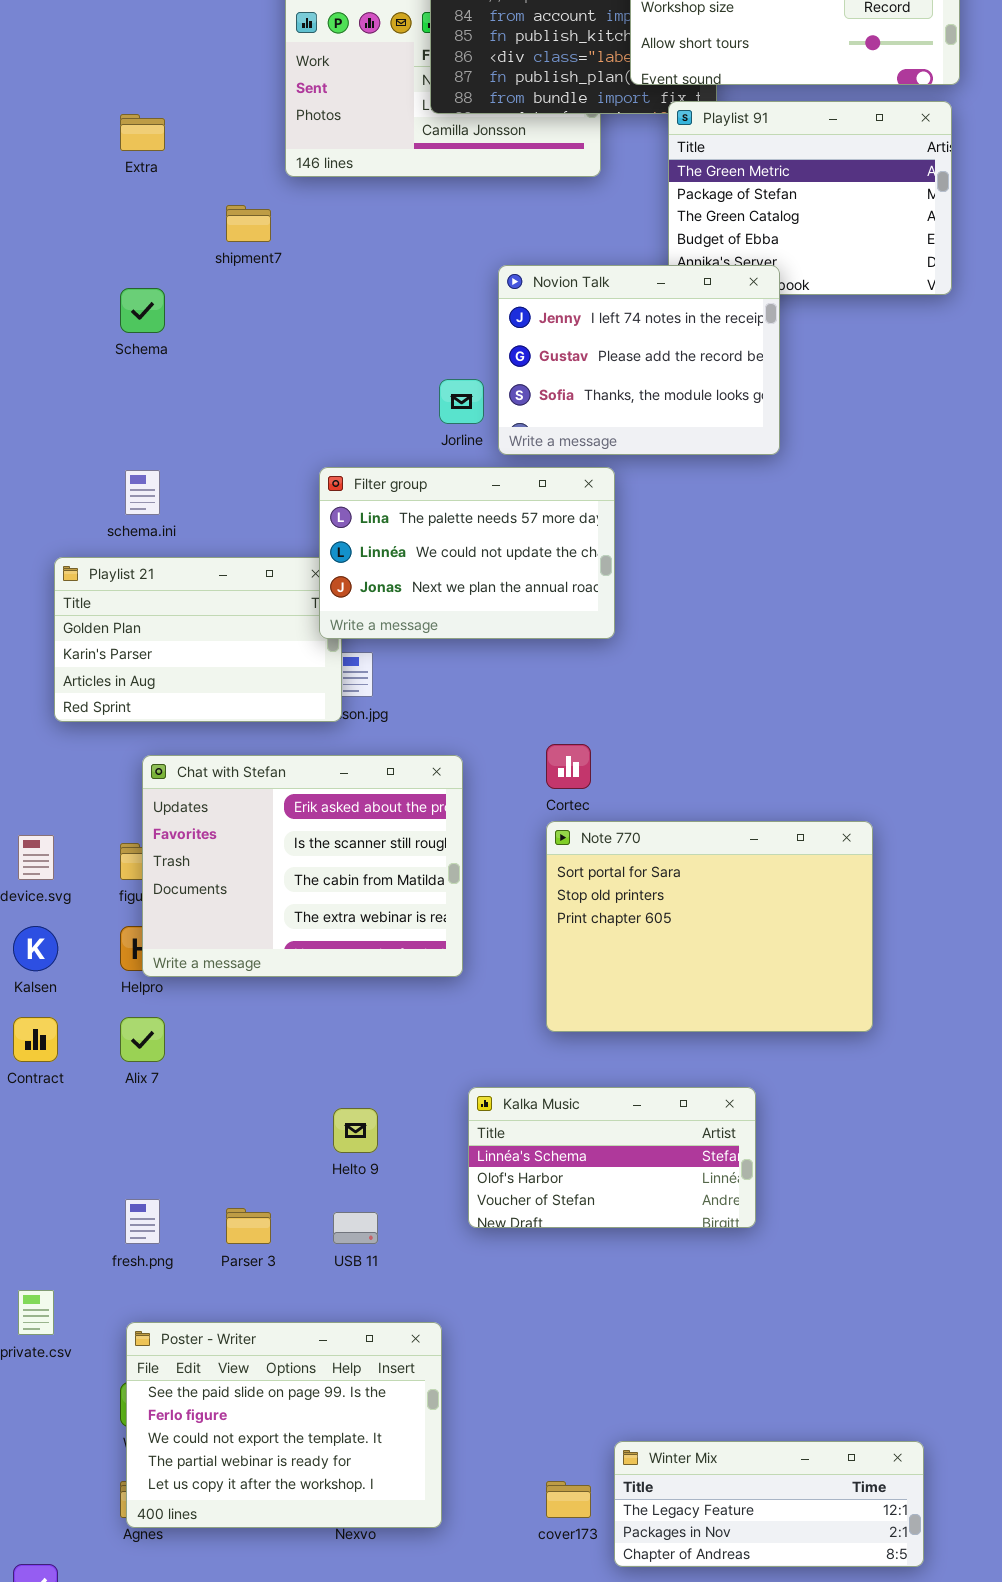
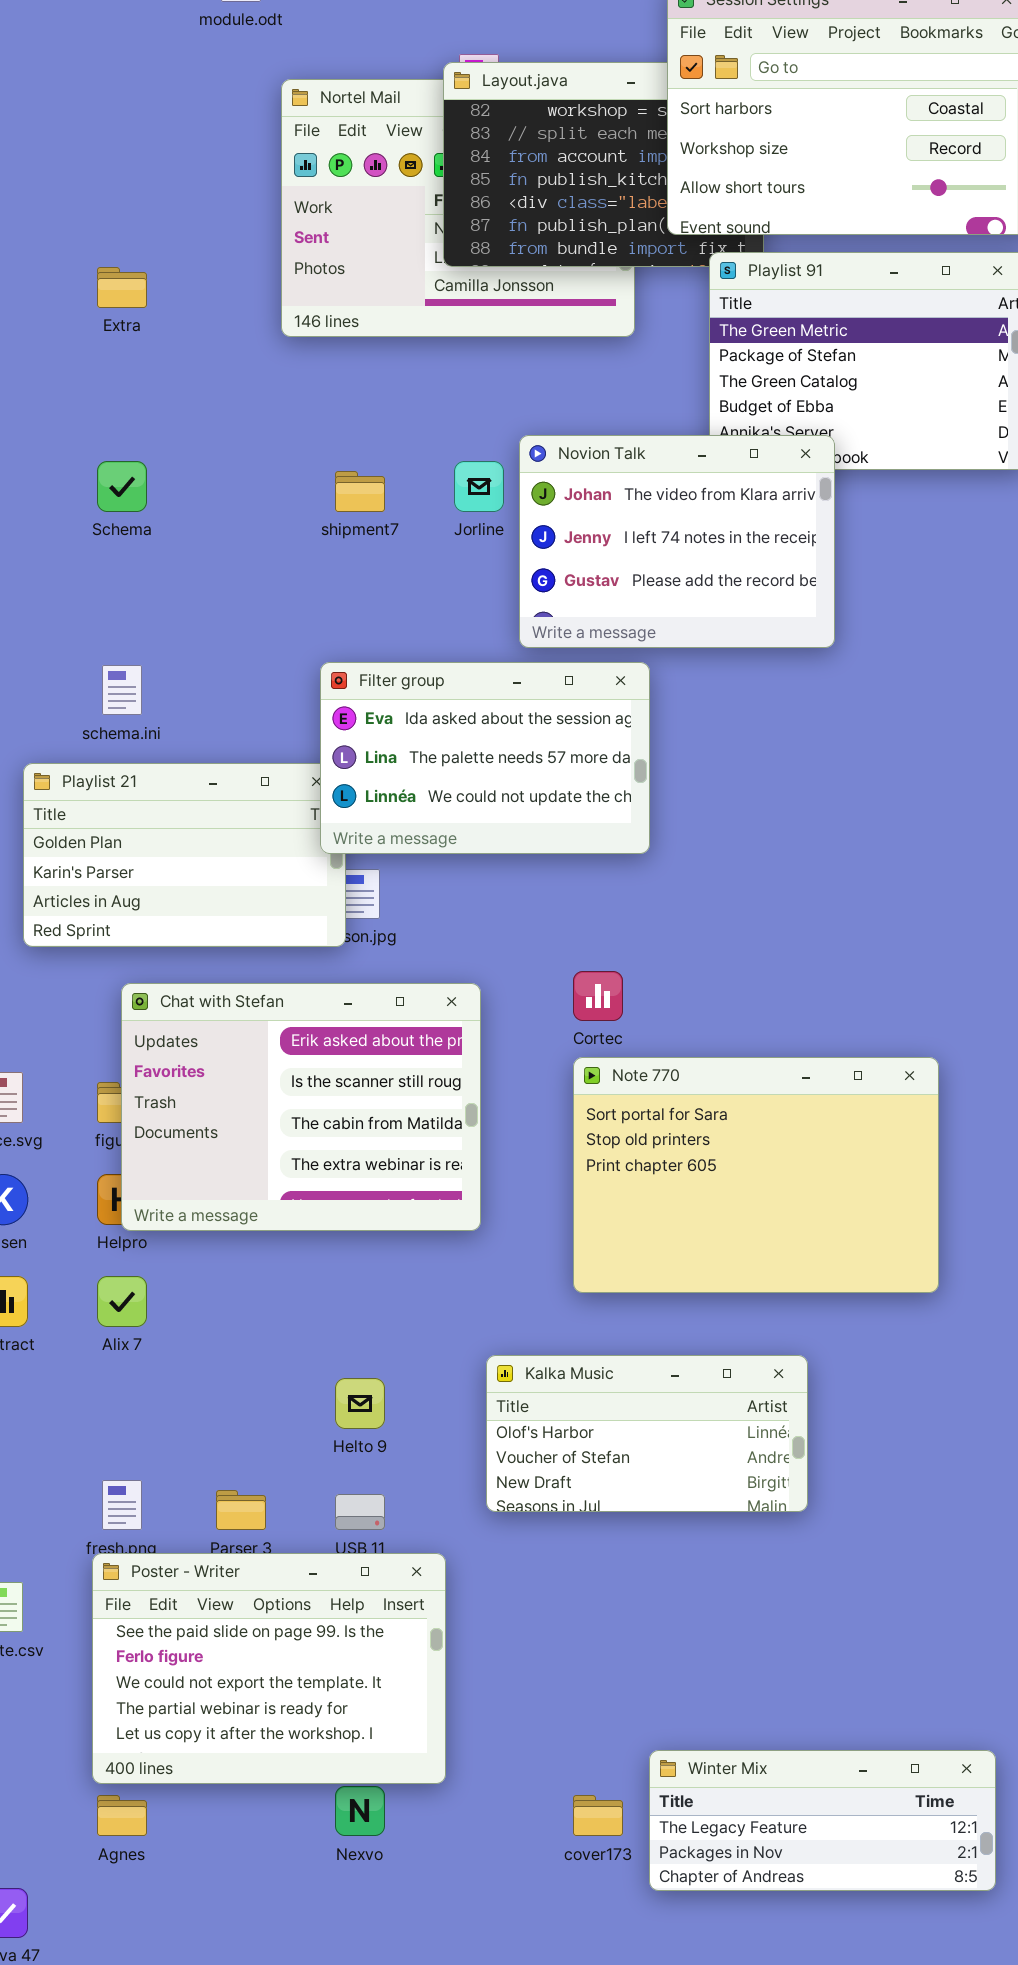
shipment7: [226,205,271,242] -> [335,471,385,512], moved
Novion Talk: [498,265,780,455] -> [519,435,835,648], scrolled up 1 row
Jorline: [439,379,484,424] -> [454,461,504,512], moved
Filter group: [319,467,615,639] -> [320,662,650,854], scrolled up 1 row
Kalka Music: [468,1087,756,1228] -> [486,1355,808,1512], scrolled down 1 row
Poster - Writer: [126,1322,442,1528] -> [92,1553,446,1784], moved

